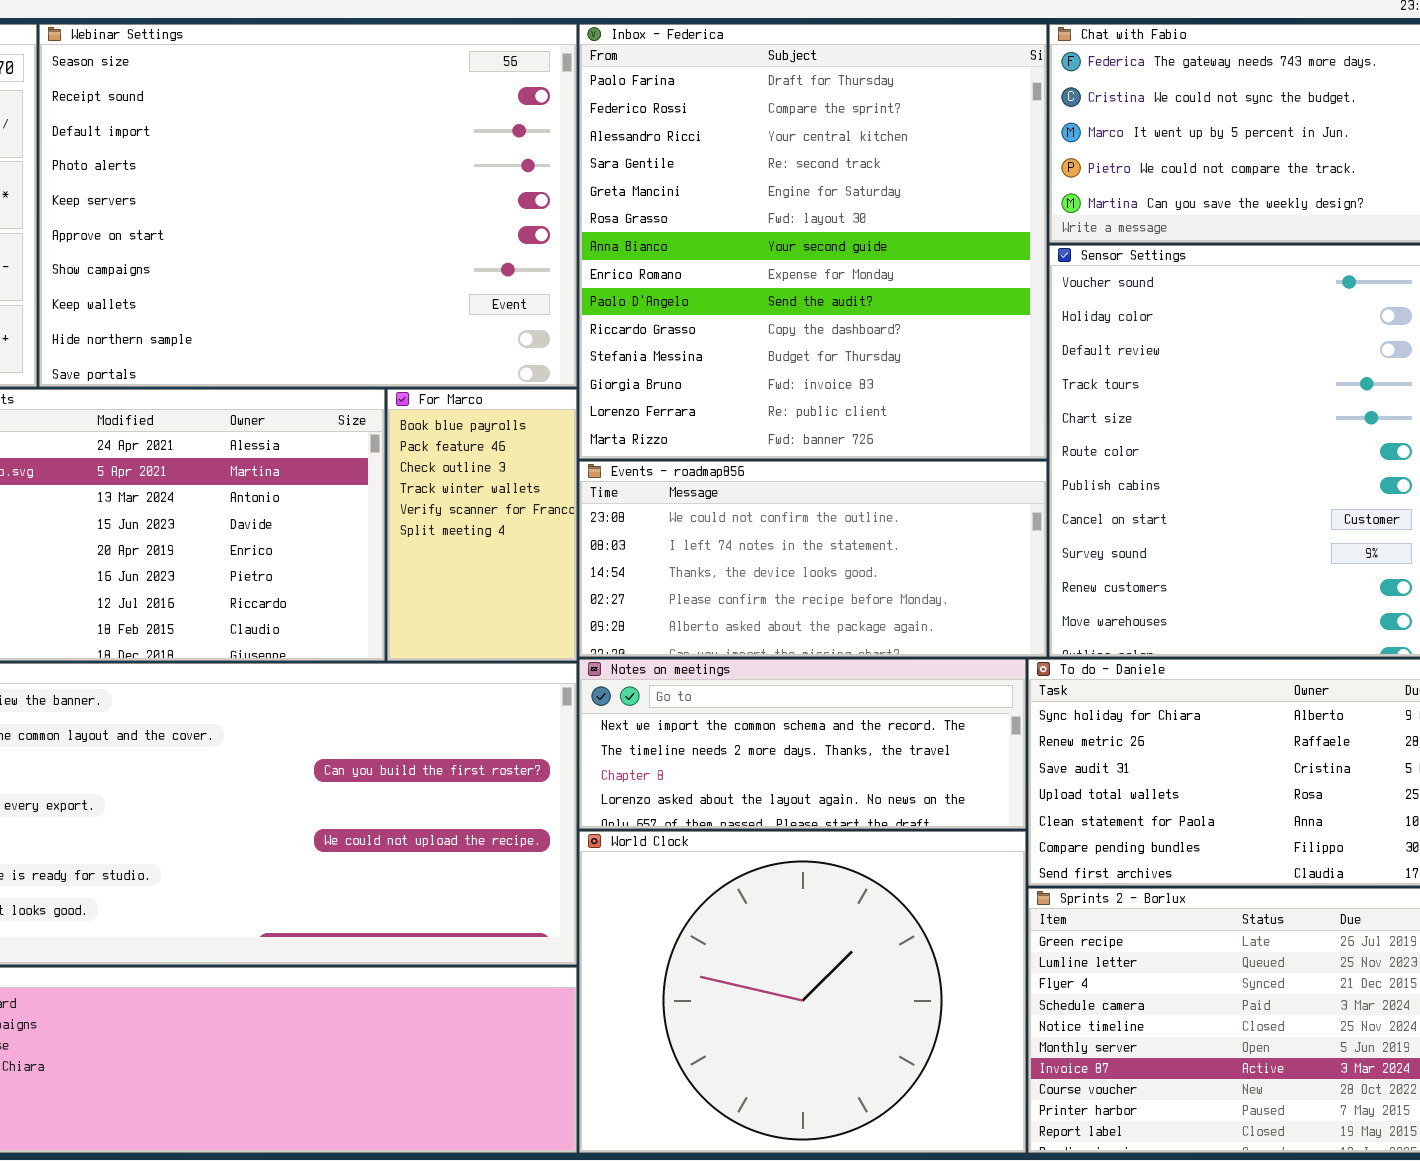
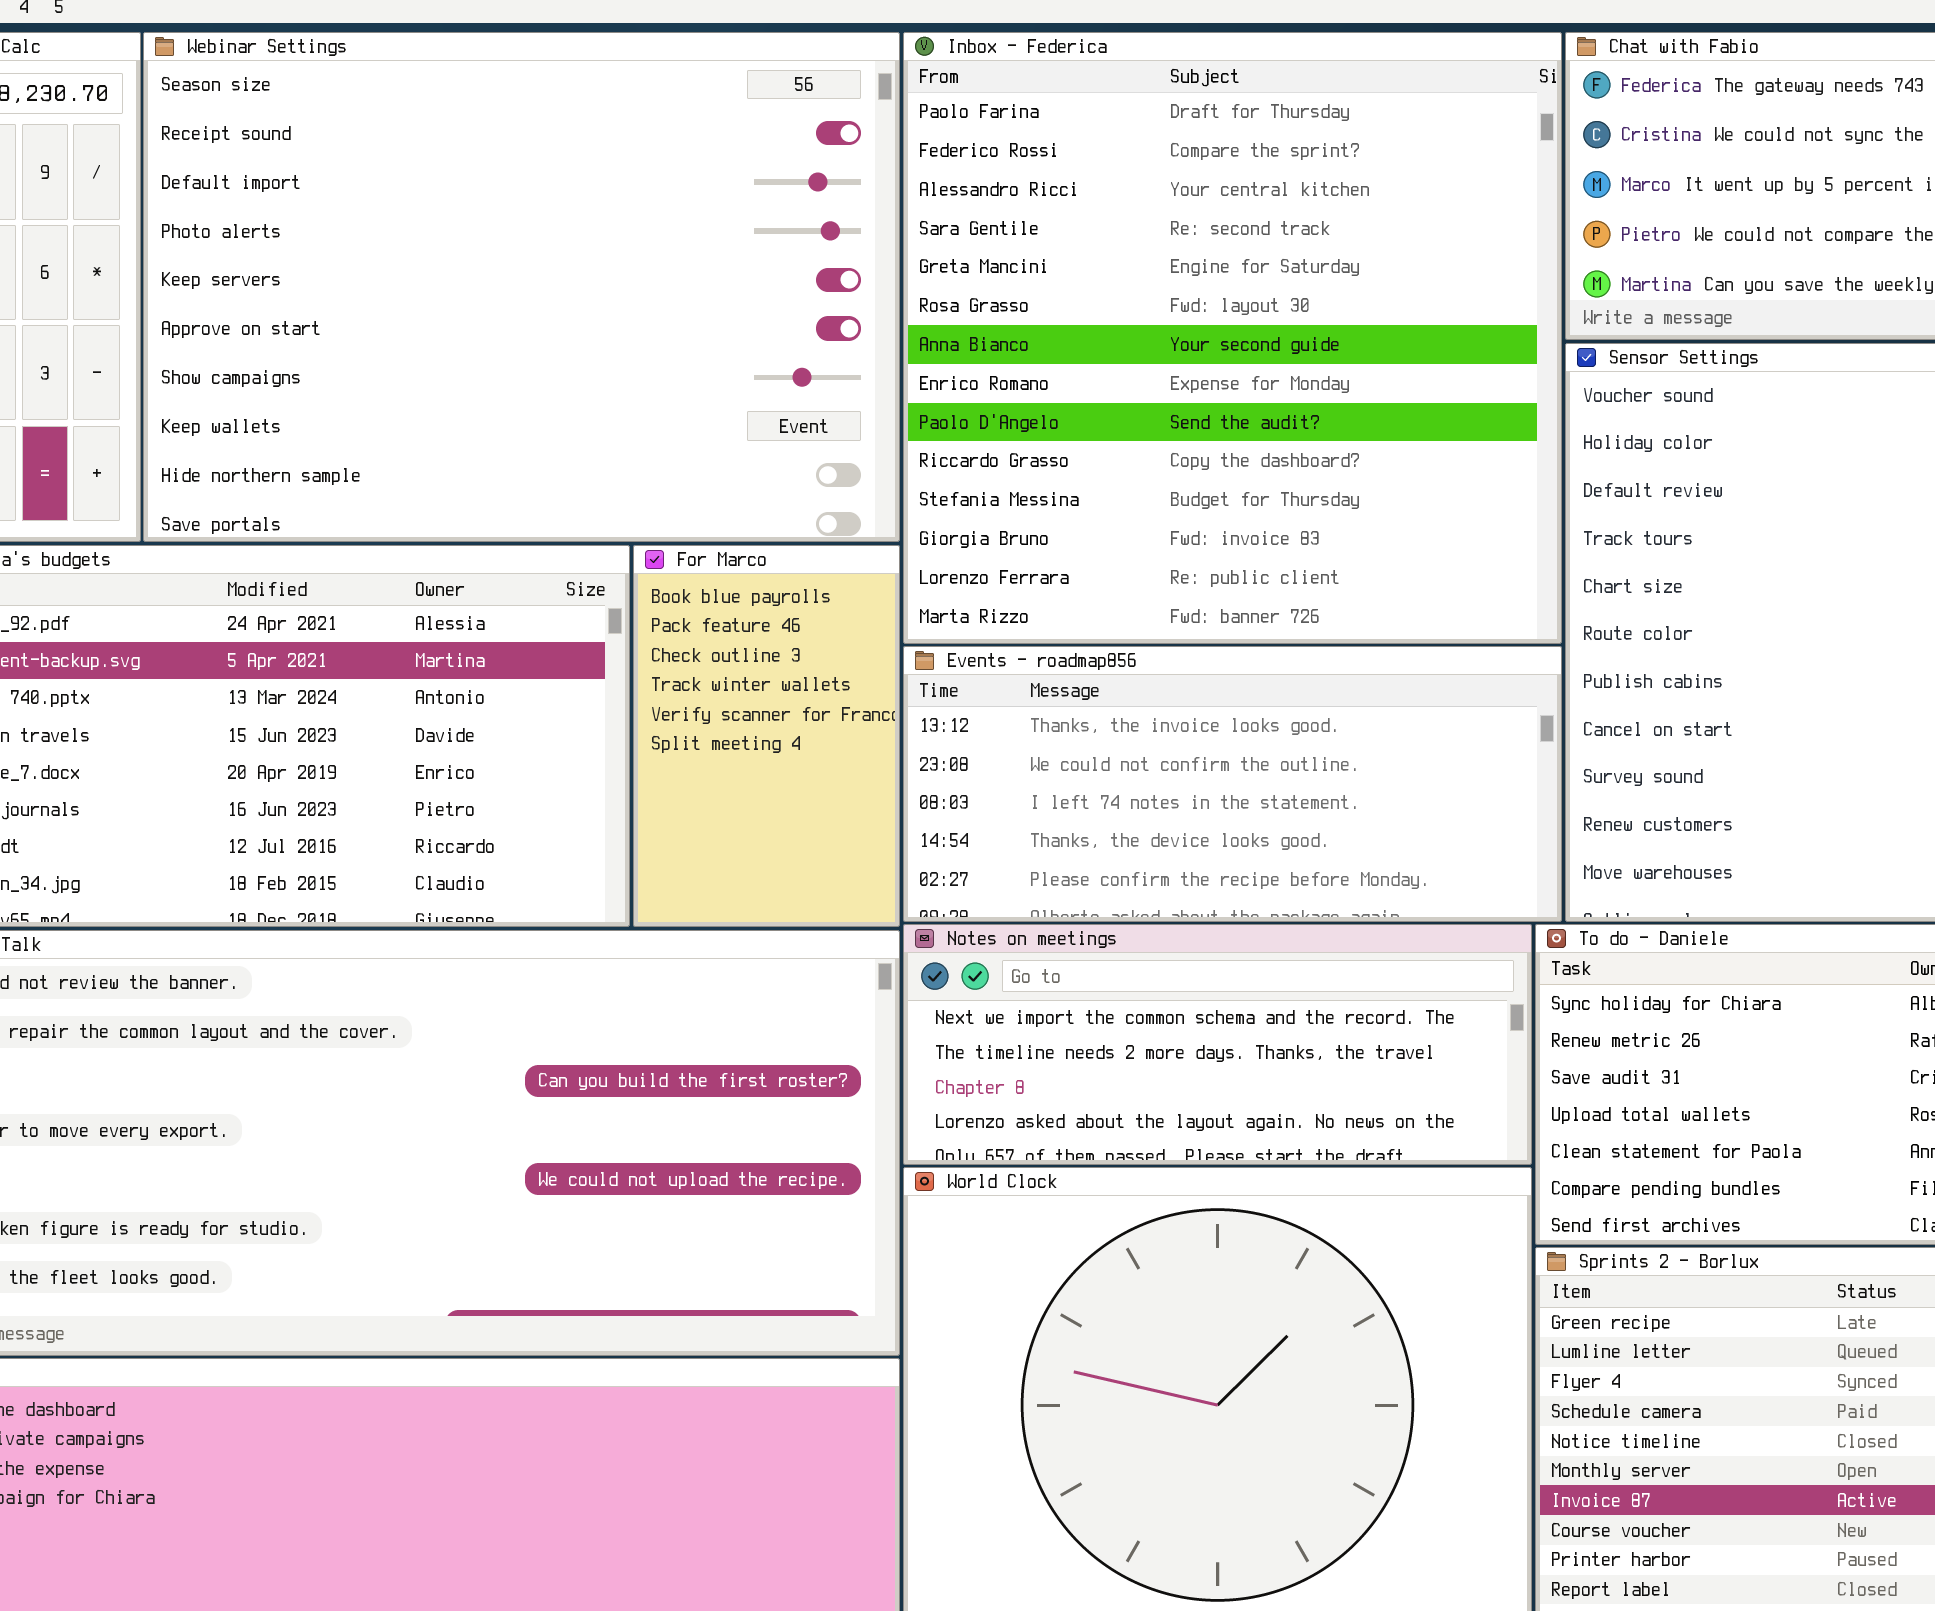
Events - roadmap856: [579,461,1047,657] -> [903,646,1562,922], scrolled up 1 row

